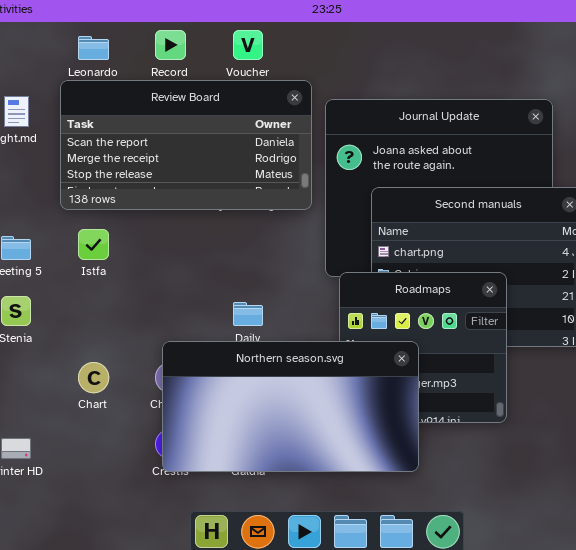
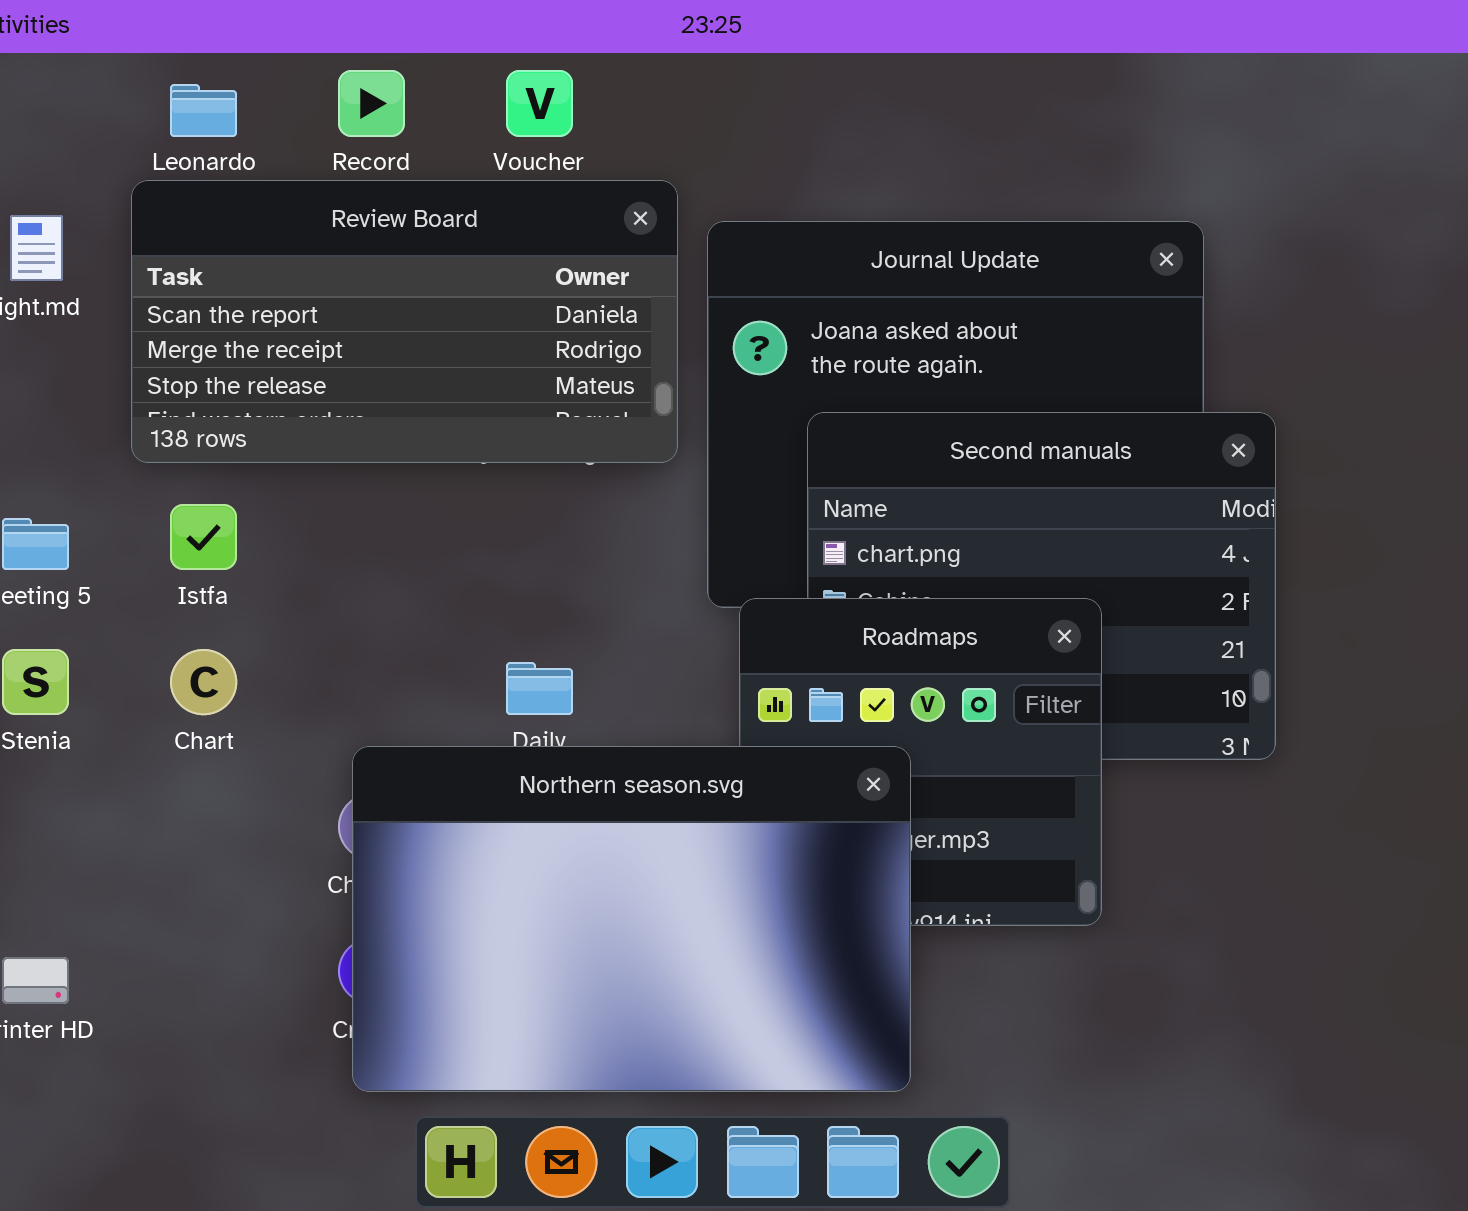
Northern season.svg: [162,341,419,472] -> [352,746,911,1092], resized
Chart: [78,362,109,393] -> [170,649,237,715], moved

